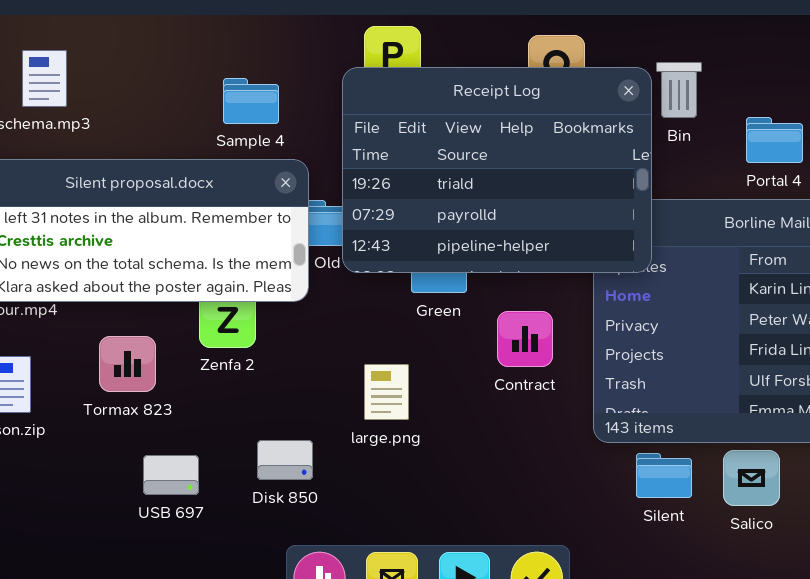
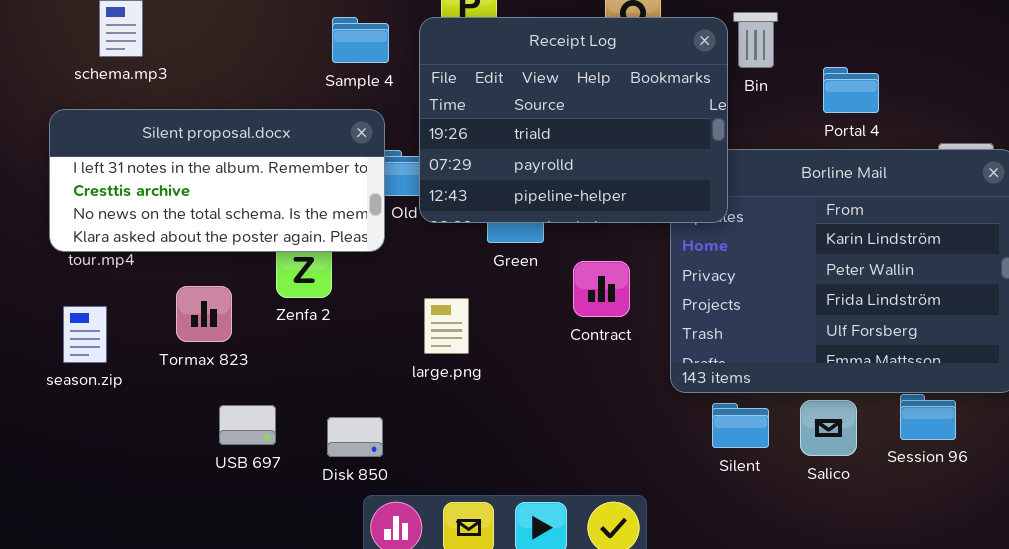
Sample 4: [223,78,279,124] -> [332,17,389,63], moved
large.png: [364,364,409,420] -> [424,298,469,354], moved
Disk 850: [257,440,313,480] -> [327,417,383,457], moved

